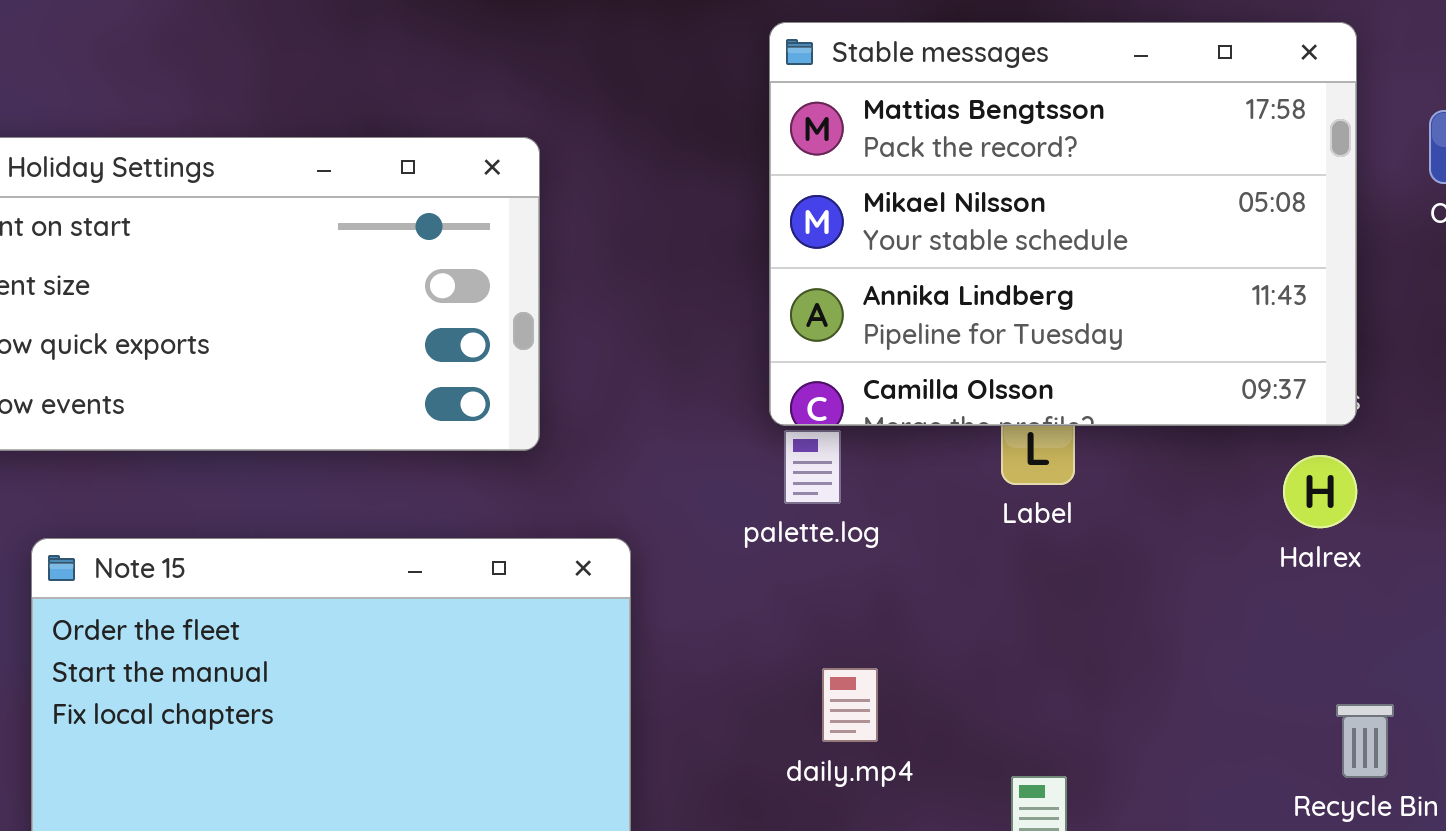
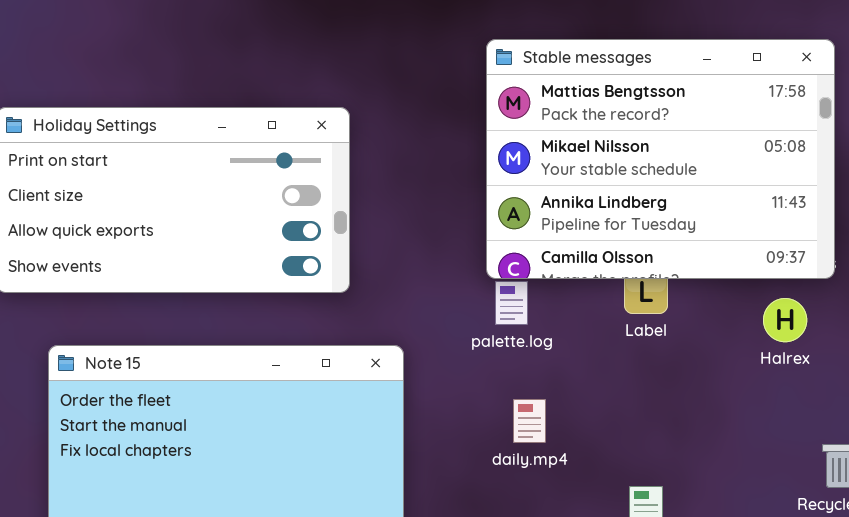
Halrex: [1283,455,1357,528] -> [763,298,807,342], moved
daily.mp4: [822,668,878,742] -> [513,399,546,443], moved

